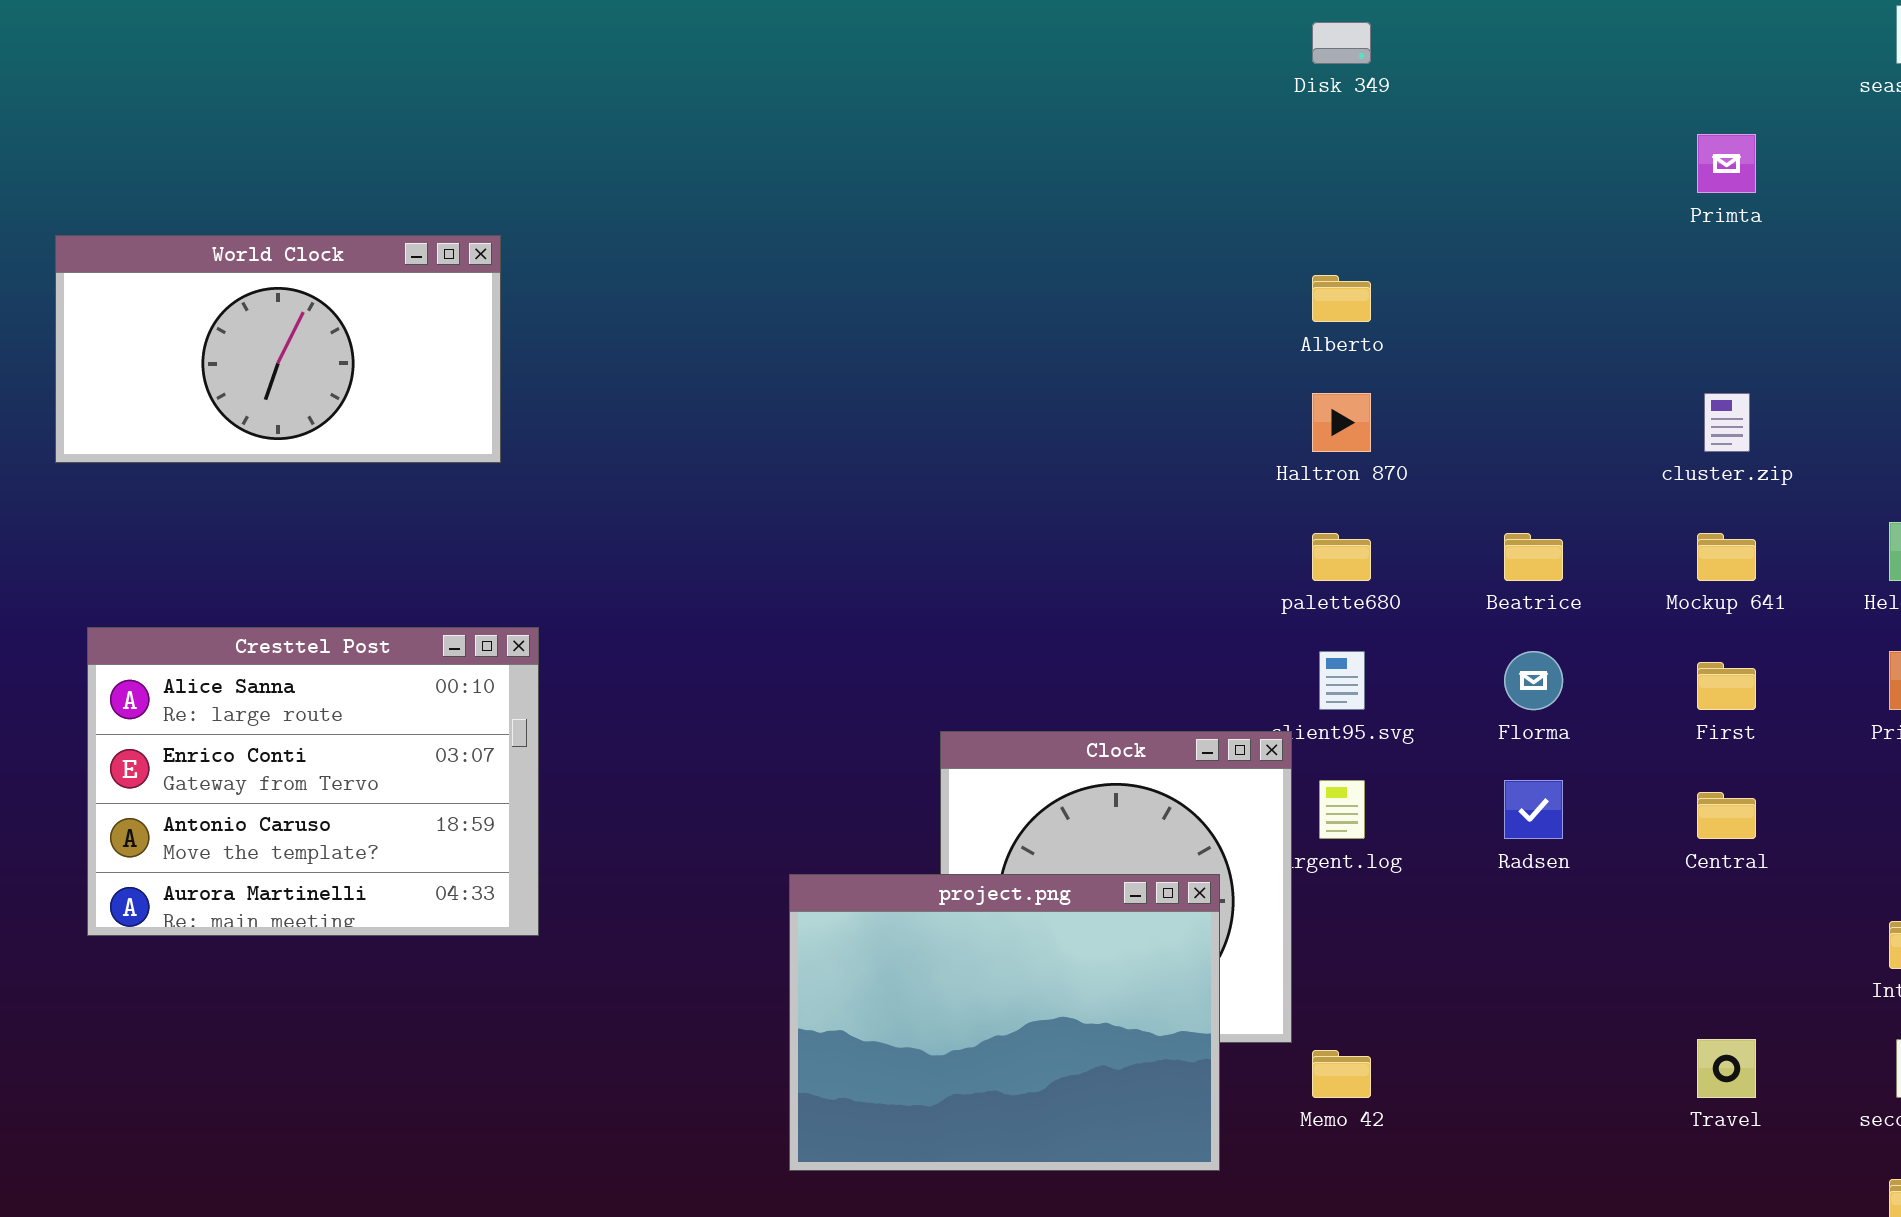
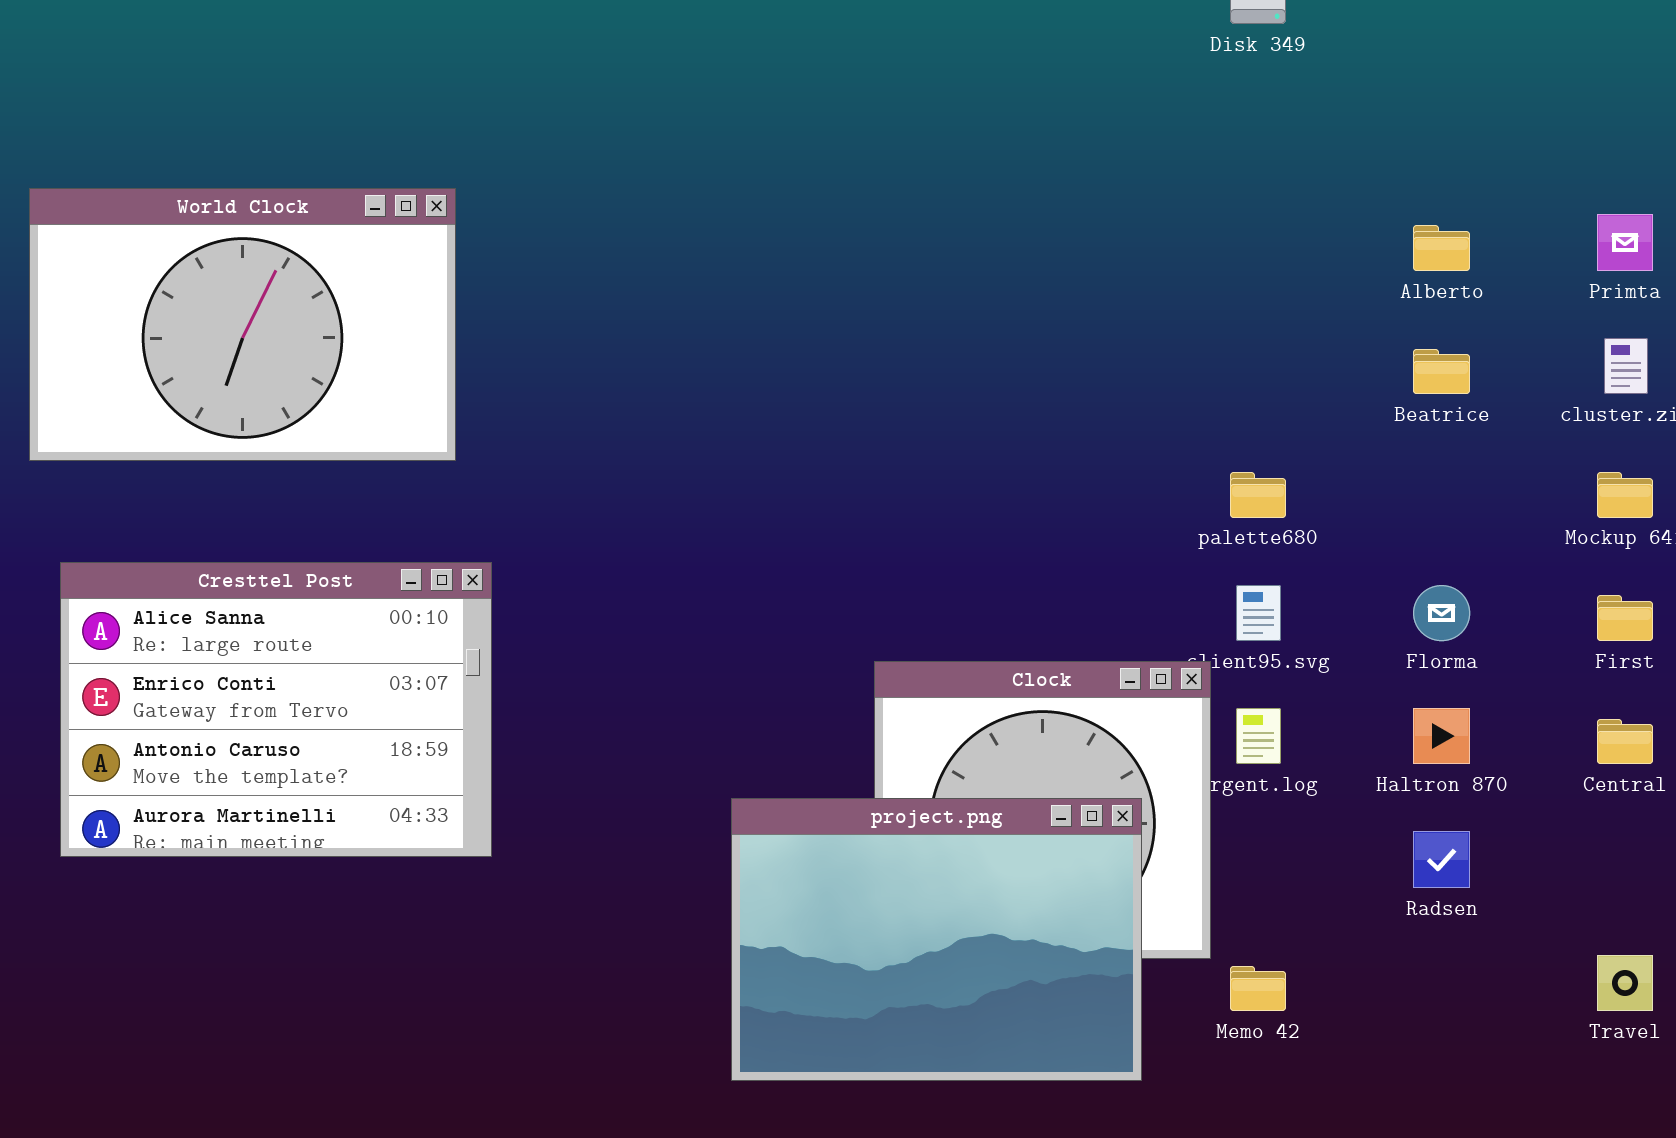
Primta: [1697,134,1756,193] -> [1597,214,1653,271], moved
World Clock: [55,235,501,463] -> [29,188,456,461], resized
Alberto: [1312,275,1371,322] -> [1413,225,1470,271], moved
Haltron 870: [1312,393,1371,452] -> [1413,708,1470,764], moved
Beatrice: [1504,533,1563,581] -> [1413,349,1470,394], moved
Radsen: [1504,780,1563,839] -> [1413,831,1470,888], moved

